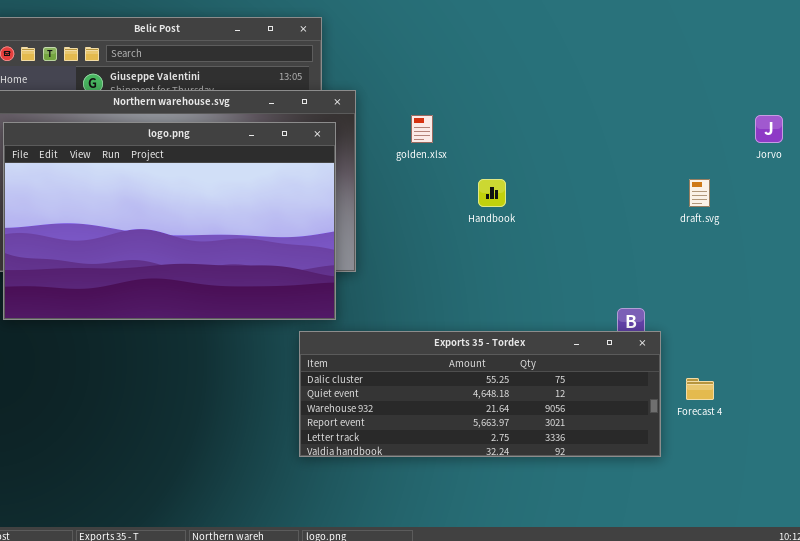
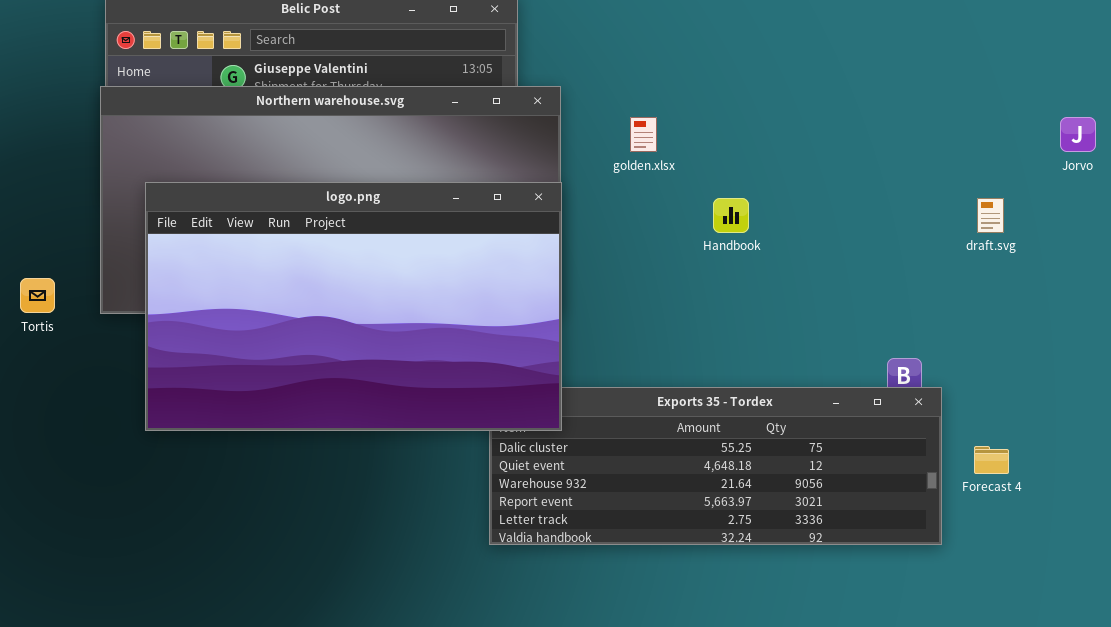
logo.png: [3,122,336,320] -> [145,182,562,431], moved

